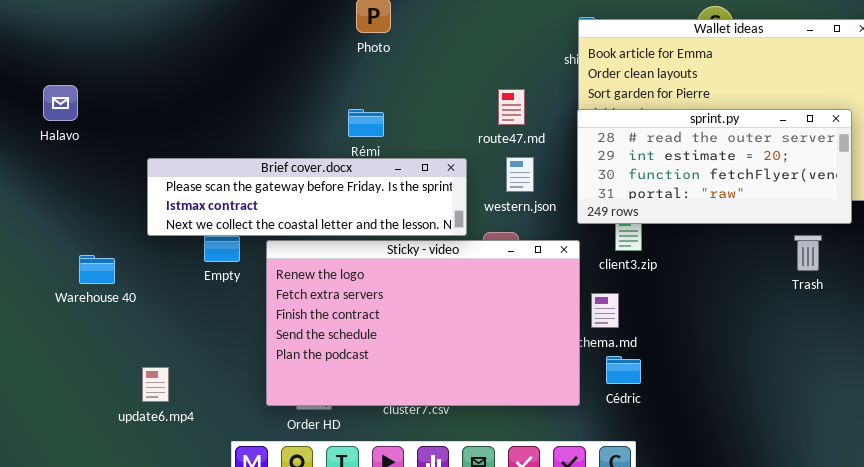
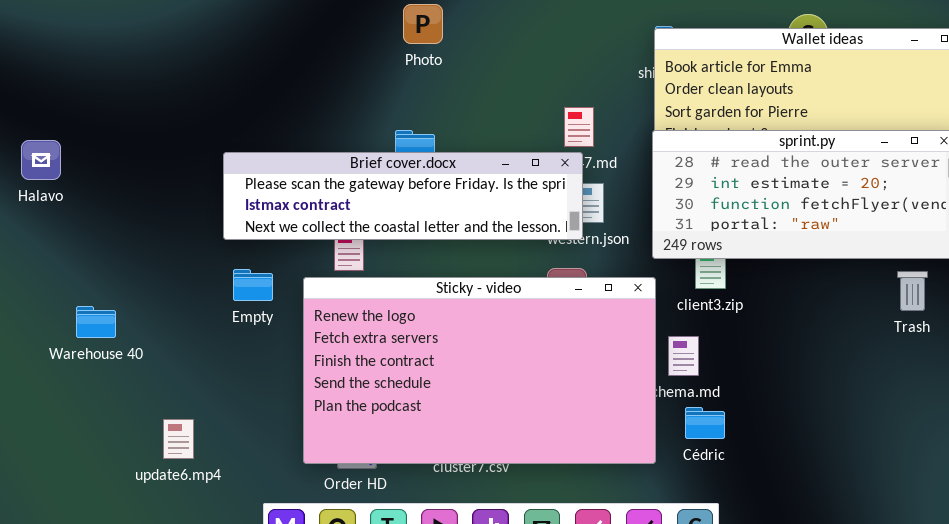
Halavo: [43,85,78,121] -> [21,140,61,180], moved
Brief cover.docx: [147,158,467,236] -> [223,152,583,240], moved
Warehouse 40: [79,255,115,284] -> [76,306,116,338], moved

